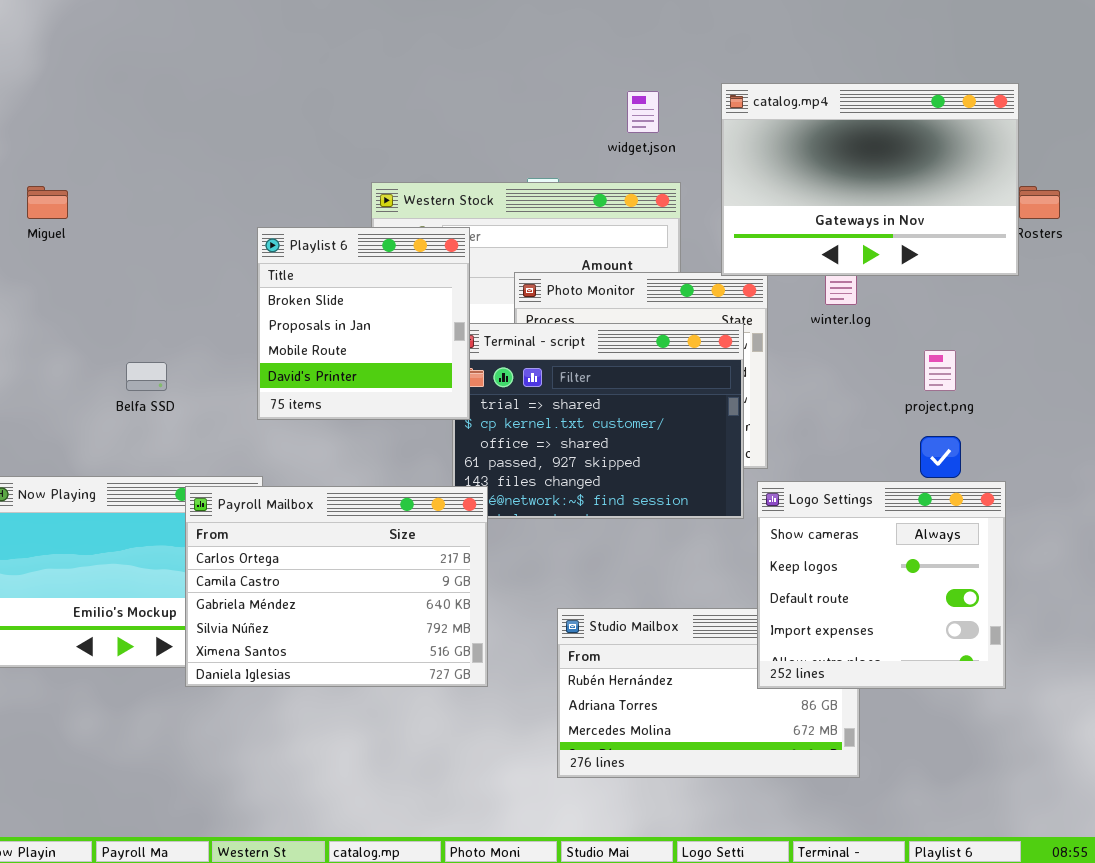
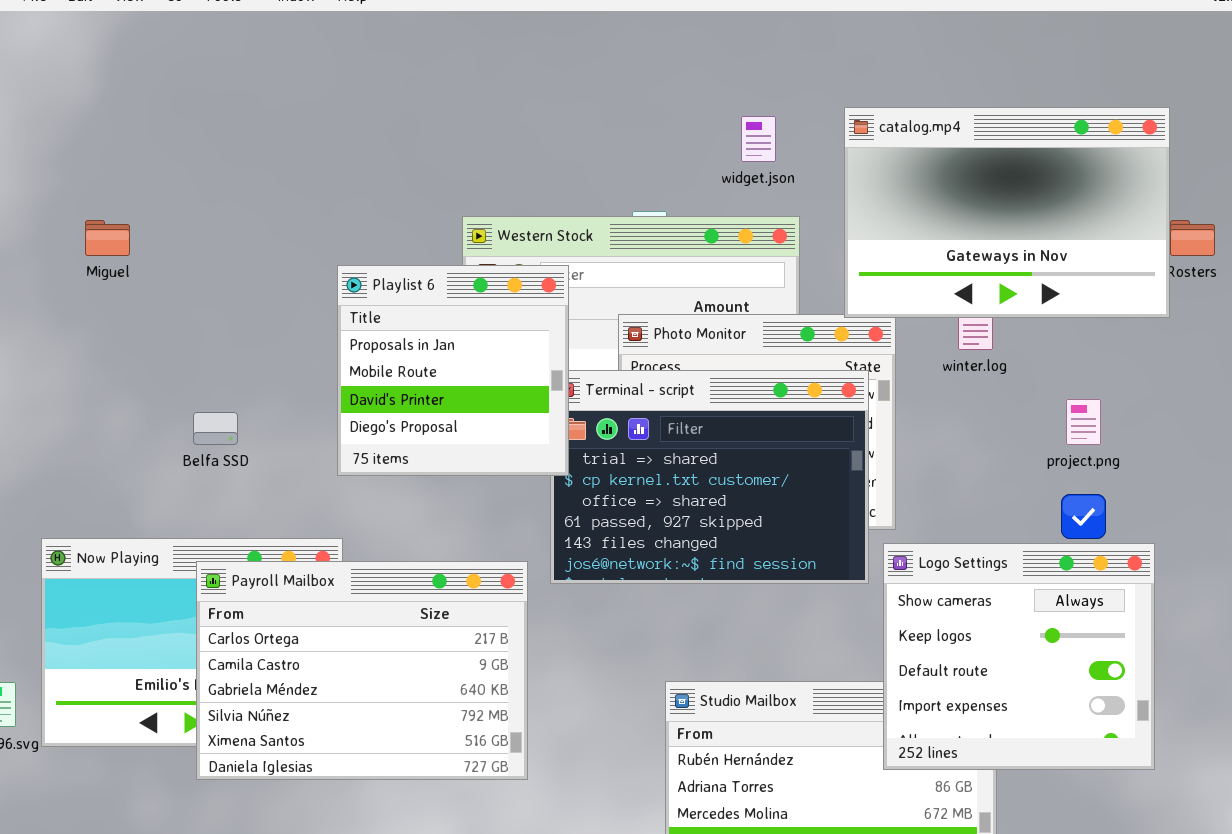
Playlist 6: [257,227,470,420] -> [337,265,569,476], scrolled down 1 row
Payroll Mailbox: [185,486,488,687] -> [196,561,528,780], moved

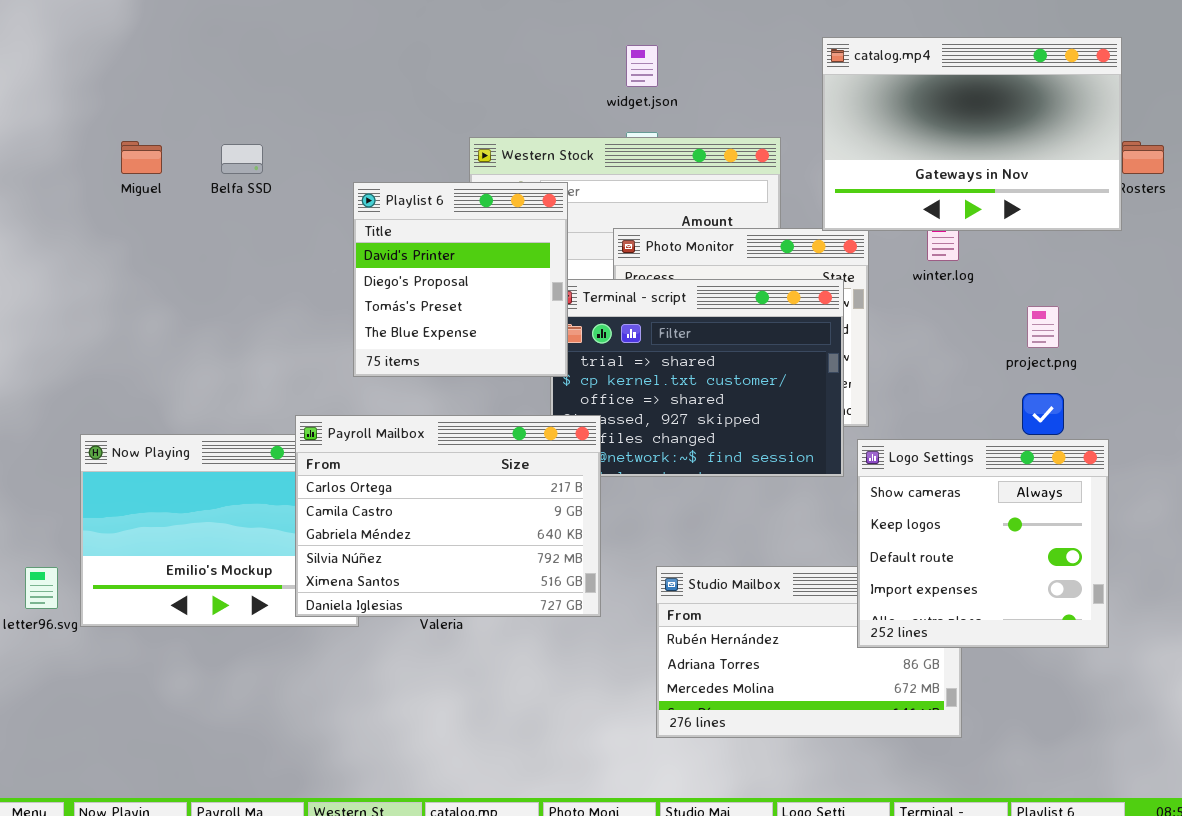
widget.json: [741,116,776,162] -> [626,45,658,87], moved
Playlist 6: [337,265,569,476] -> [353,182,568,377], scrolled down 2 rows
Belfa SSD: [193,412,238,445] -> [221,144,263,174], moved
Payroll Mailbox: [196,561,528,780] -> [295,415,601,617], moved

